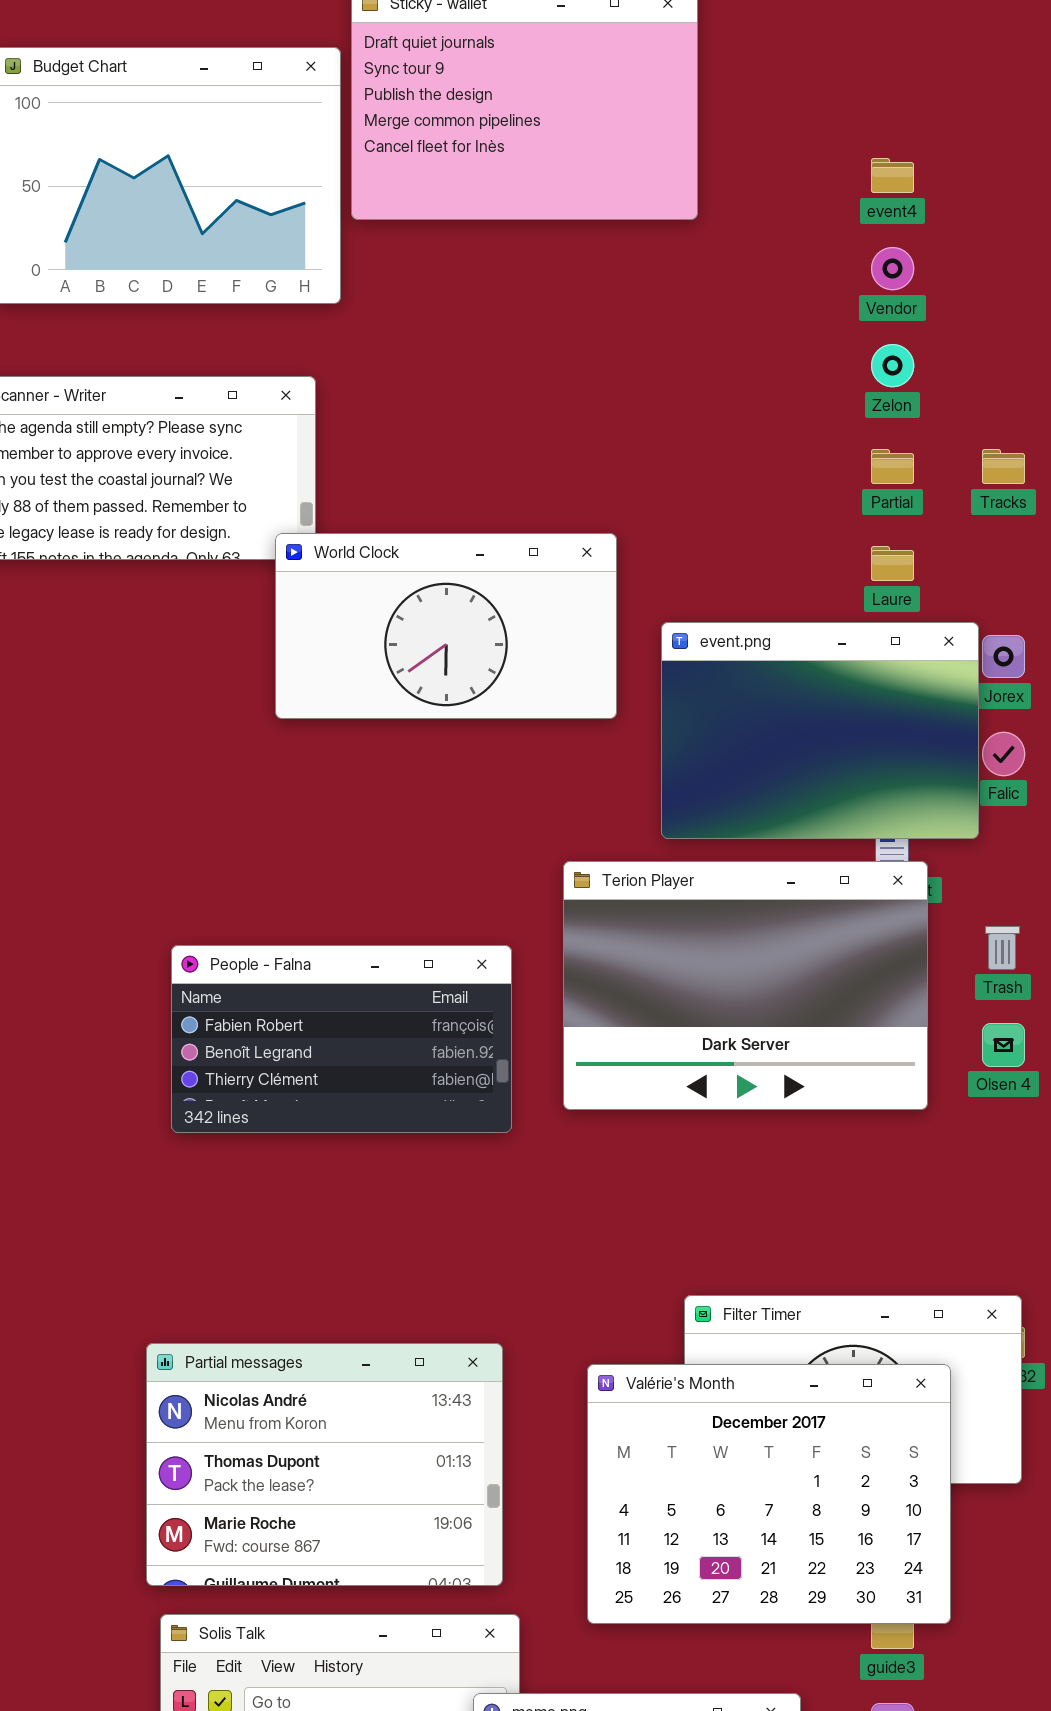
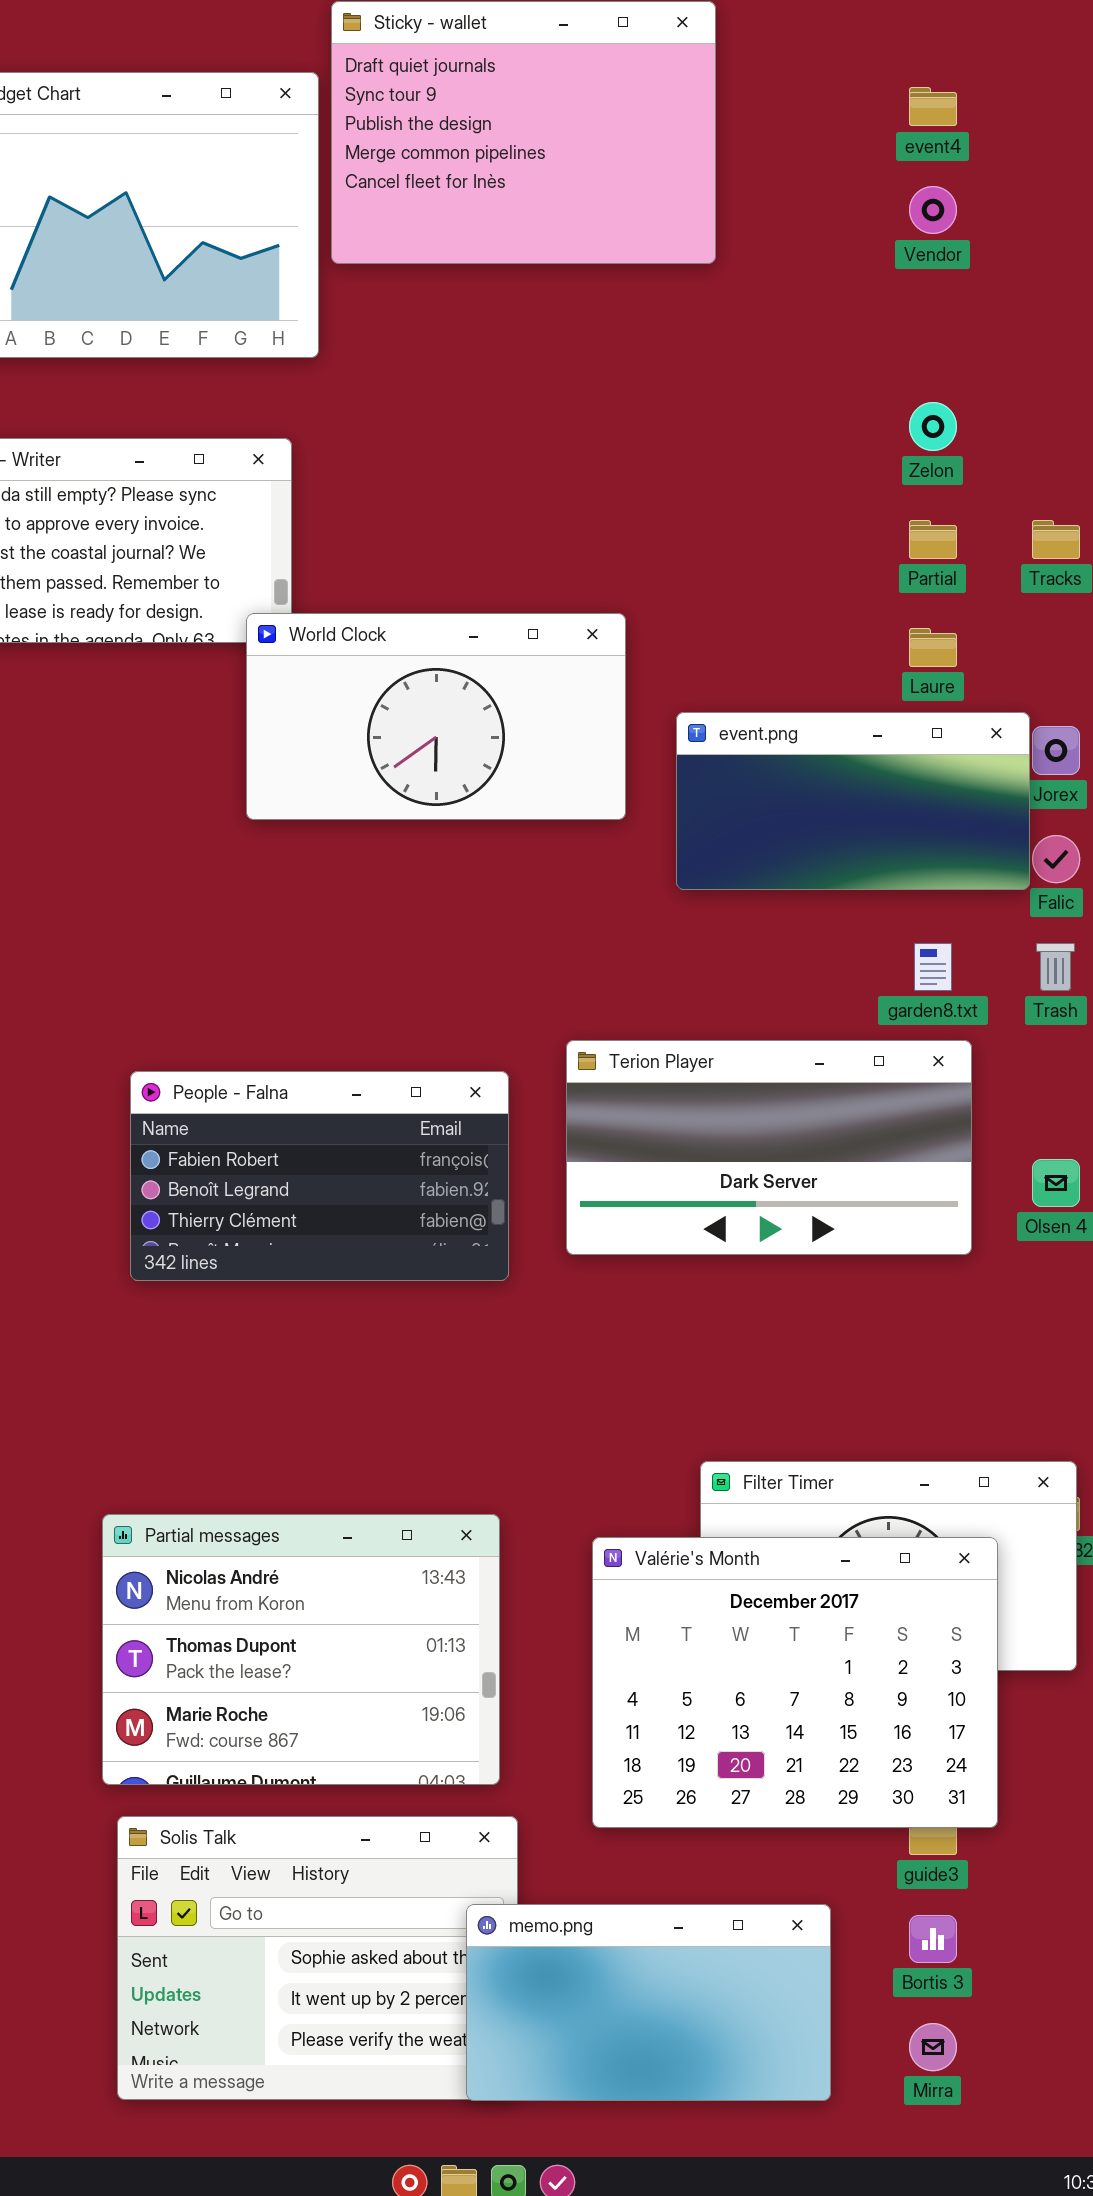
event4: [871,158,914,193] -> [909,87,957,126], moved
Vendor: [871,247,914,290] -> [909,186,957,234], moved
event.png: [661,622,979,839] -> [676,712,1030,890], resized
Terion Player: [563,861,928,1110] -> [566,1040,972,1255], resized
Trash: [985,926,1020,970] -> [1036,943,1075,991], moved

